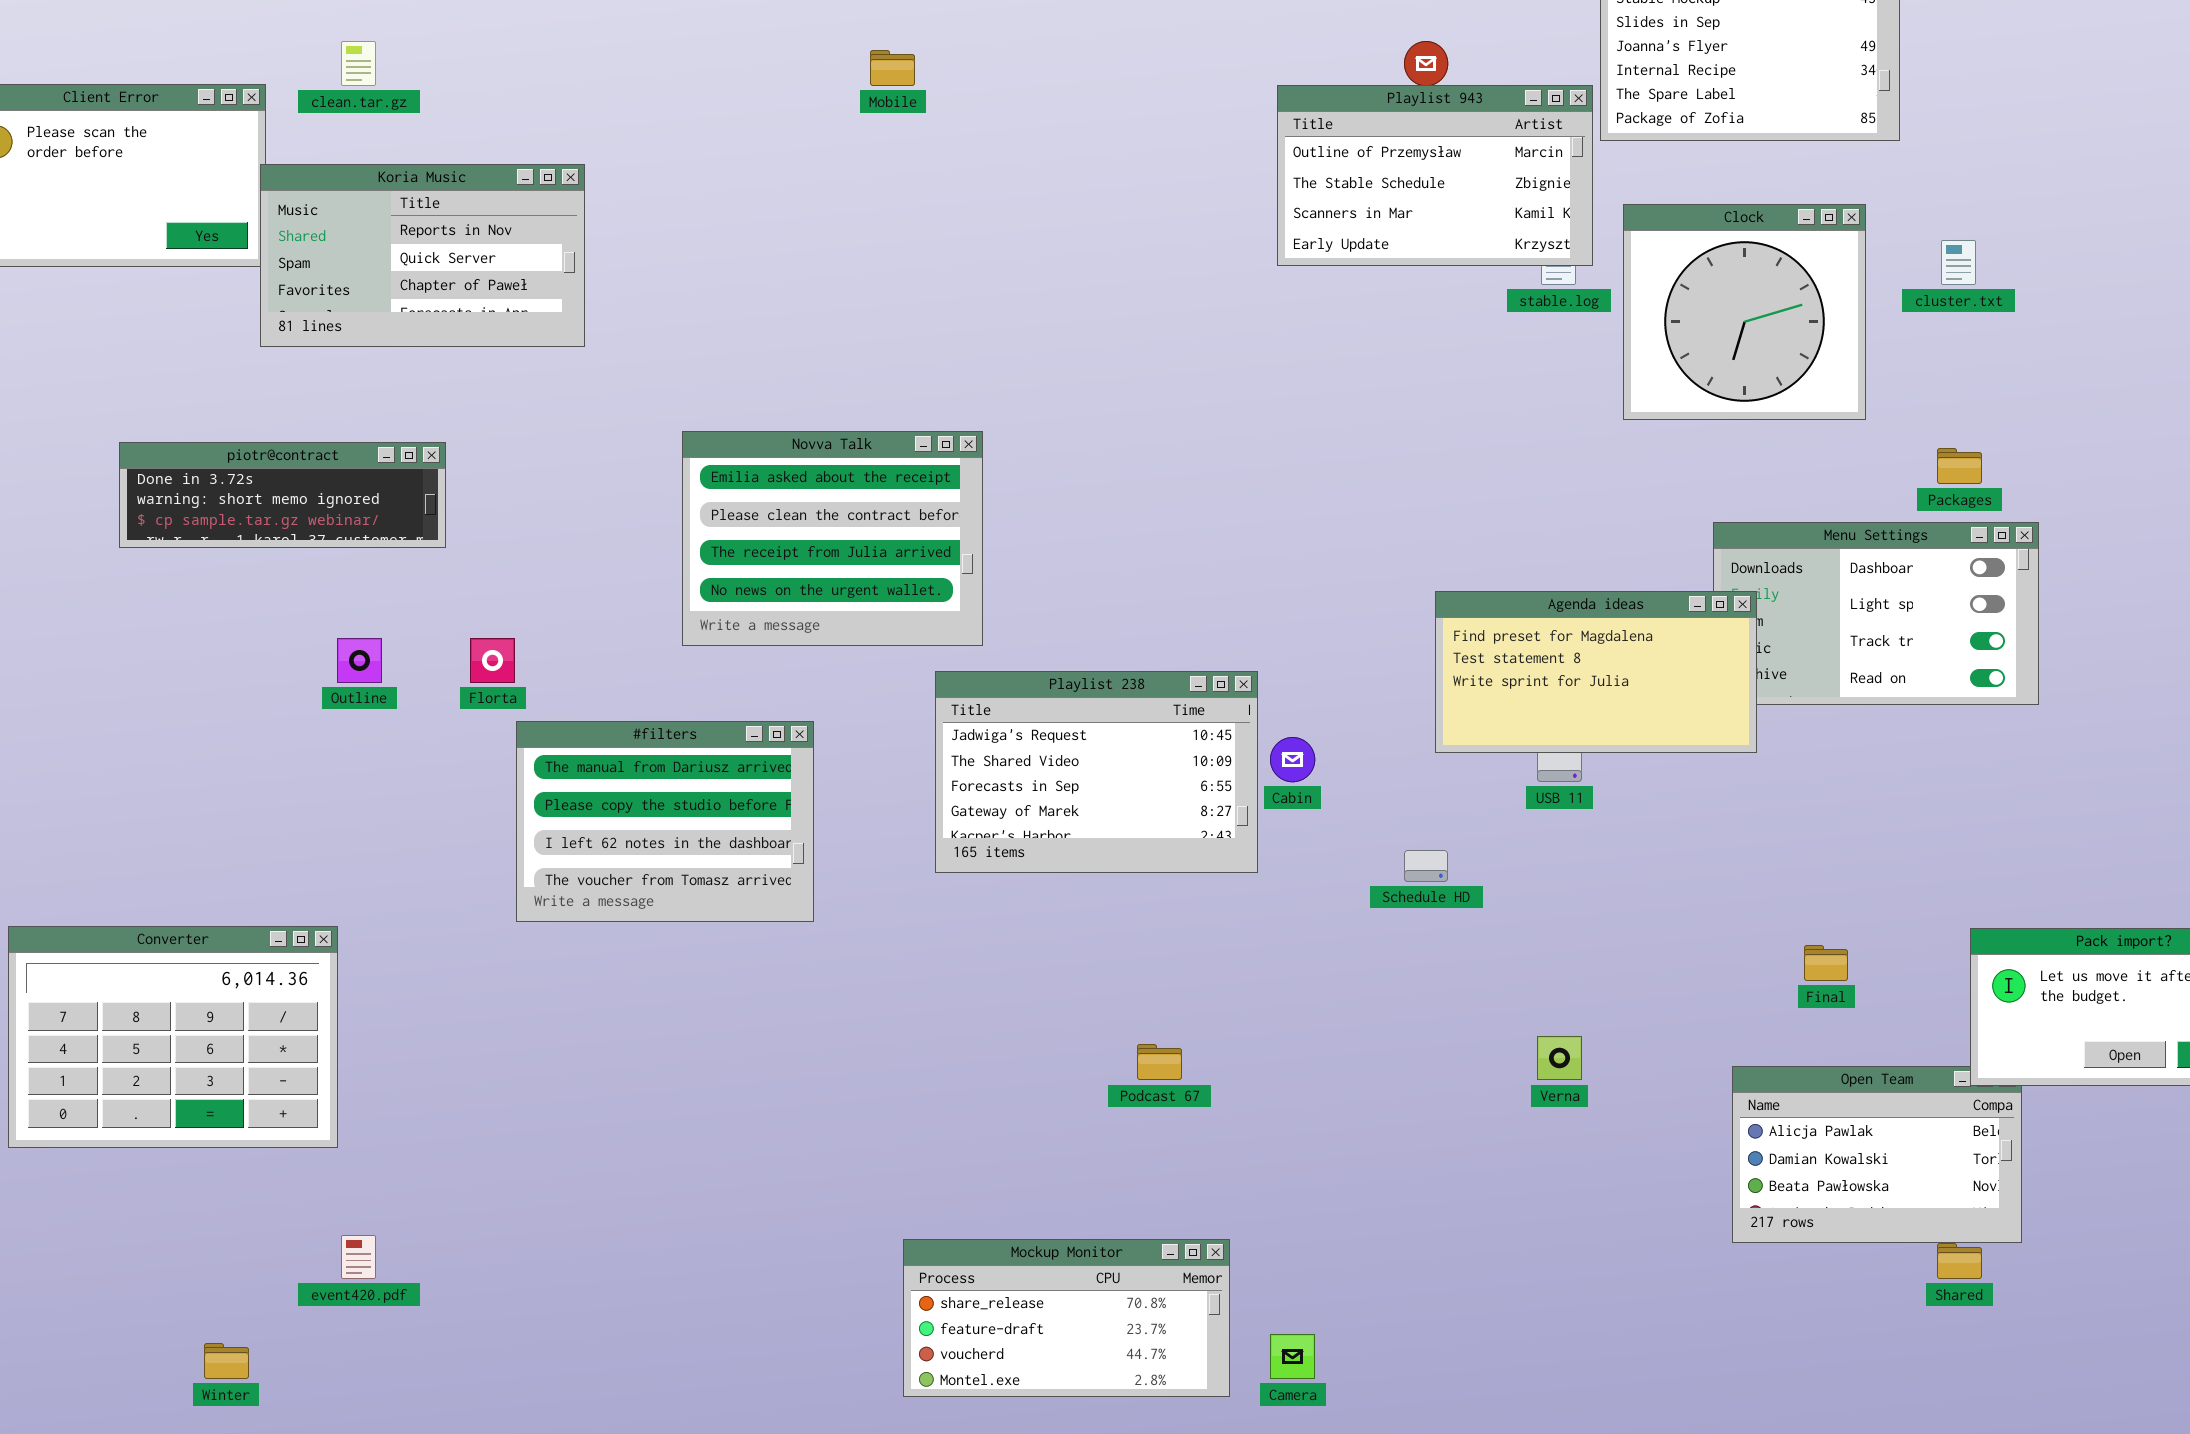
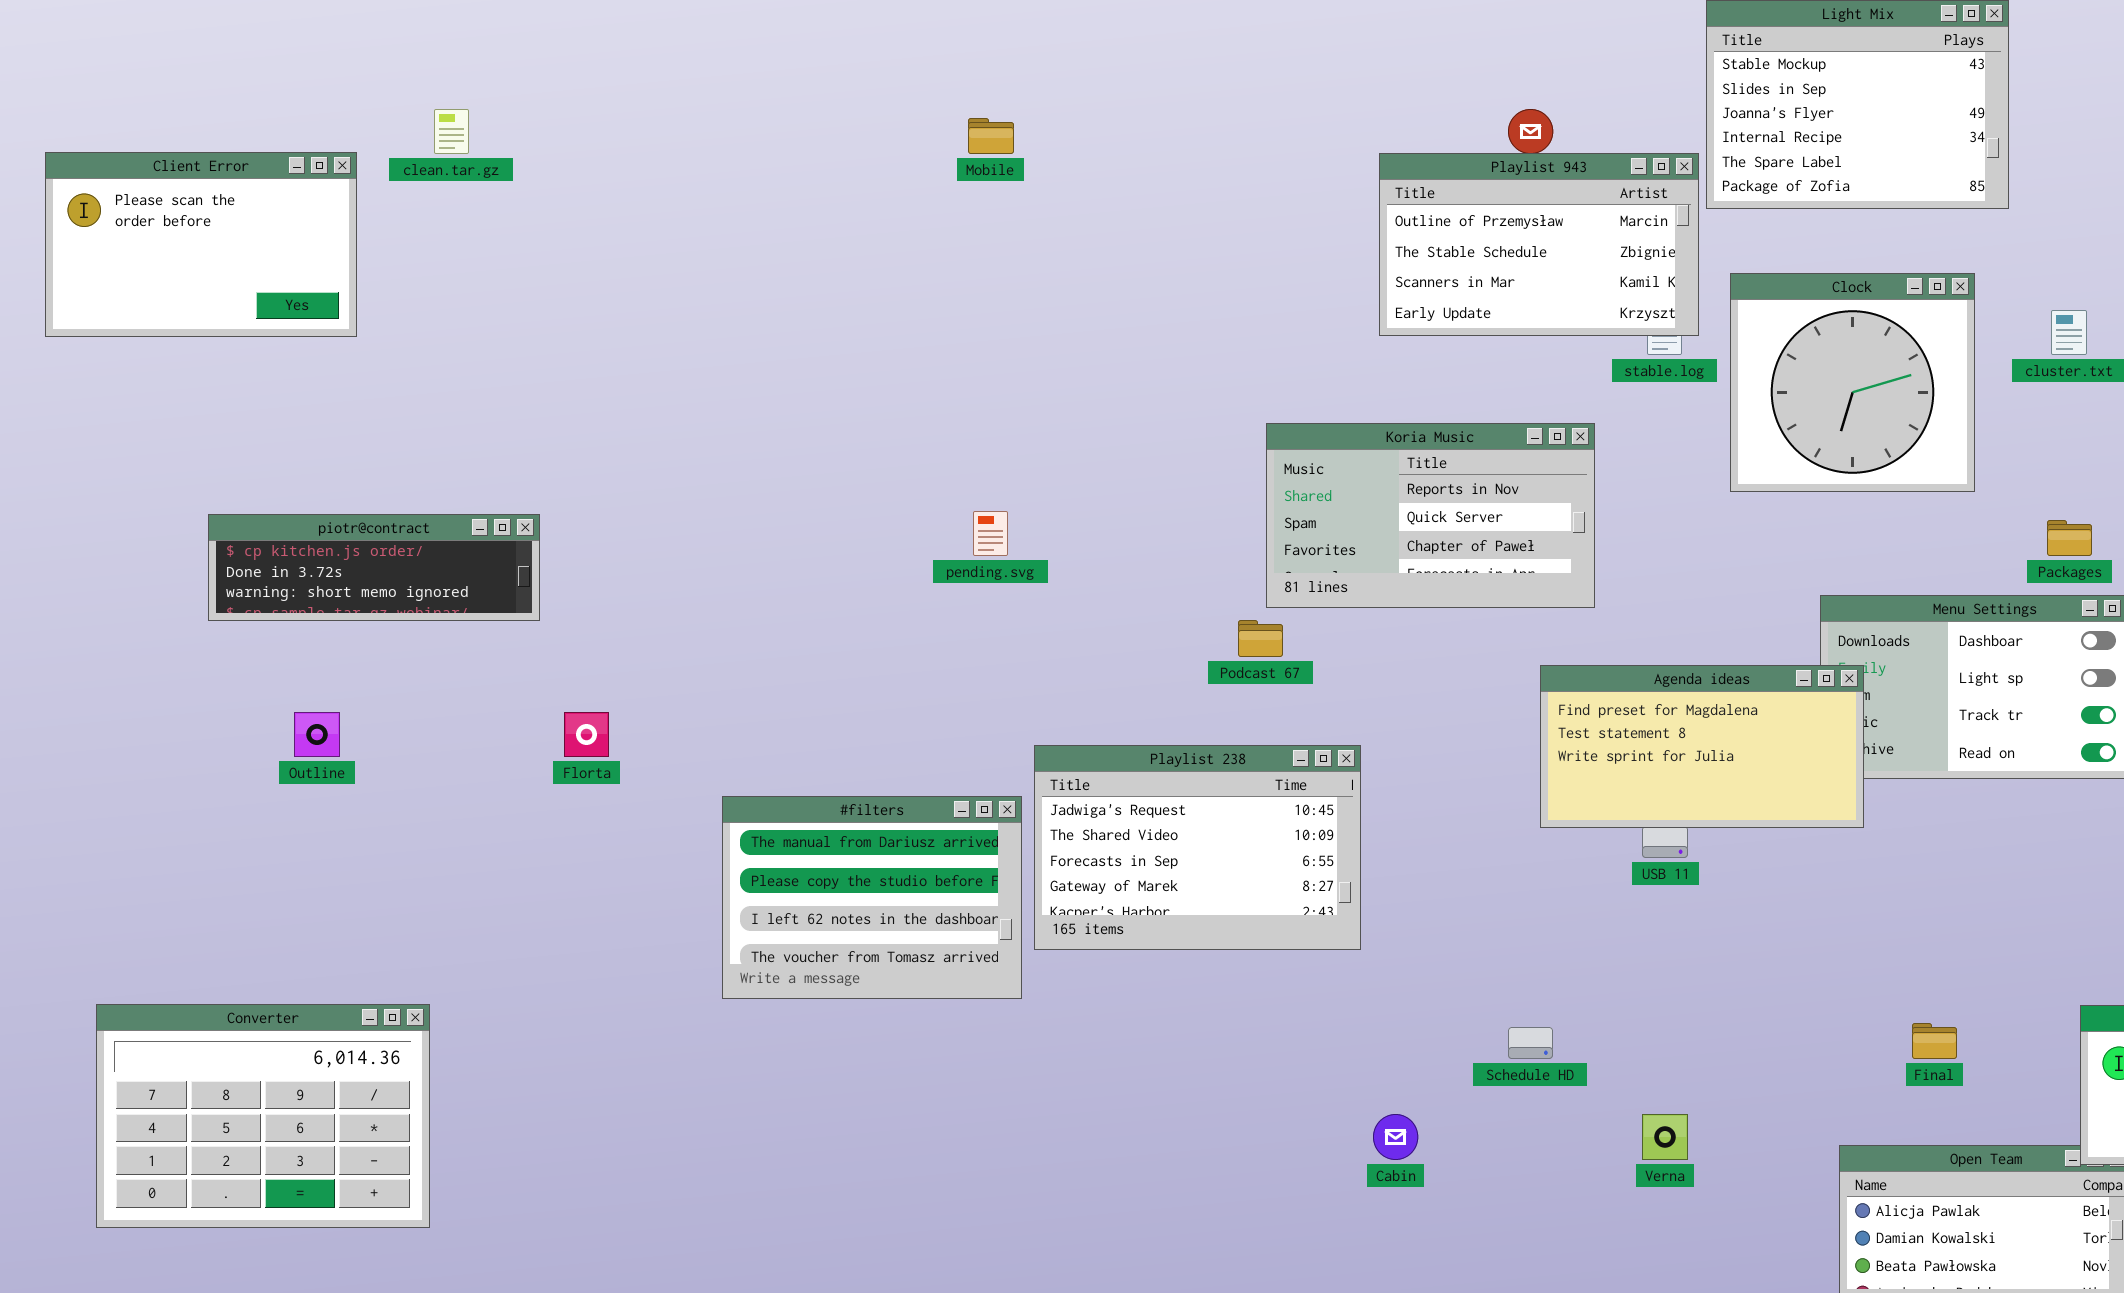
Koria Music: [260,164,585,347] -> [1266,423,1595,608], moved
Novva Talk: [682,431,983,646] -> none, closed
piotr@contract: [119,442,446,548] -> [208,514,540,621], scrolled up 1 row
Outline: [337,638,382,683] -> [294,712,340,757], moved
#filters: [516,721,814,922] -> [722,796,1022,999], moved
Cabin: [1270,737,1315,782] -> [1373,1114,1418,1160], moved
Schedule HD: [1404,850,1448,882] -> [1508,1027,1553,1059], moved
Podcast 67: [1137,1044,1182,1080] -> [1238,620,1283,657], moved

